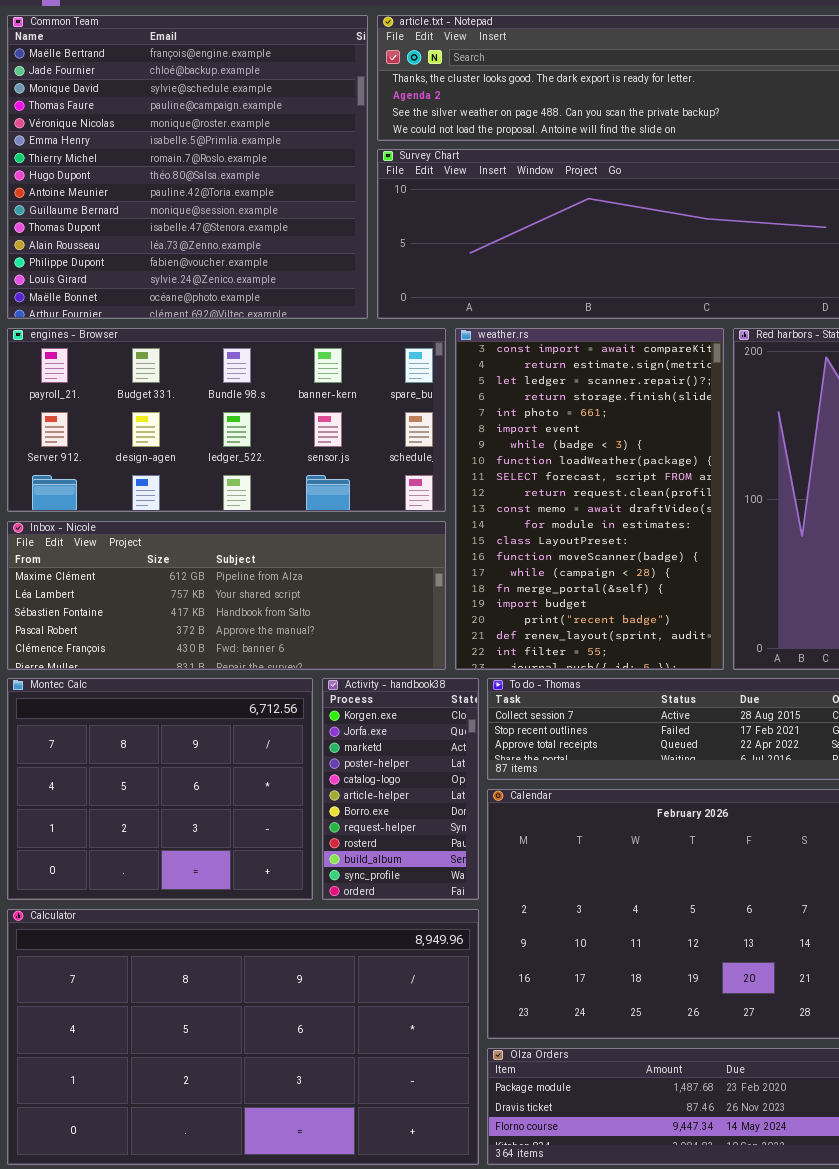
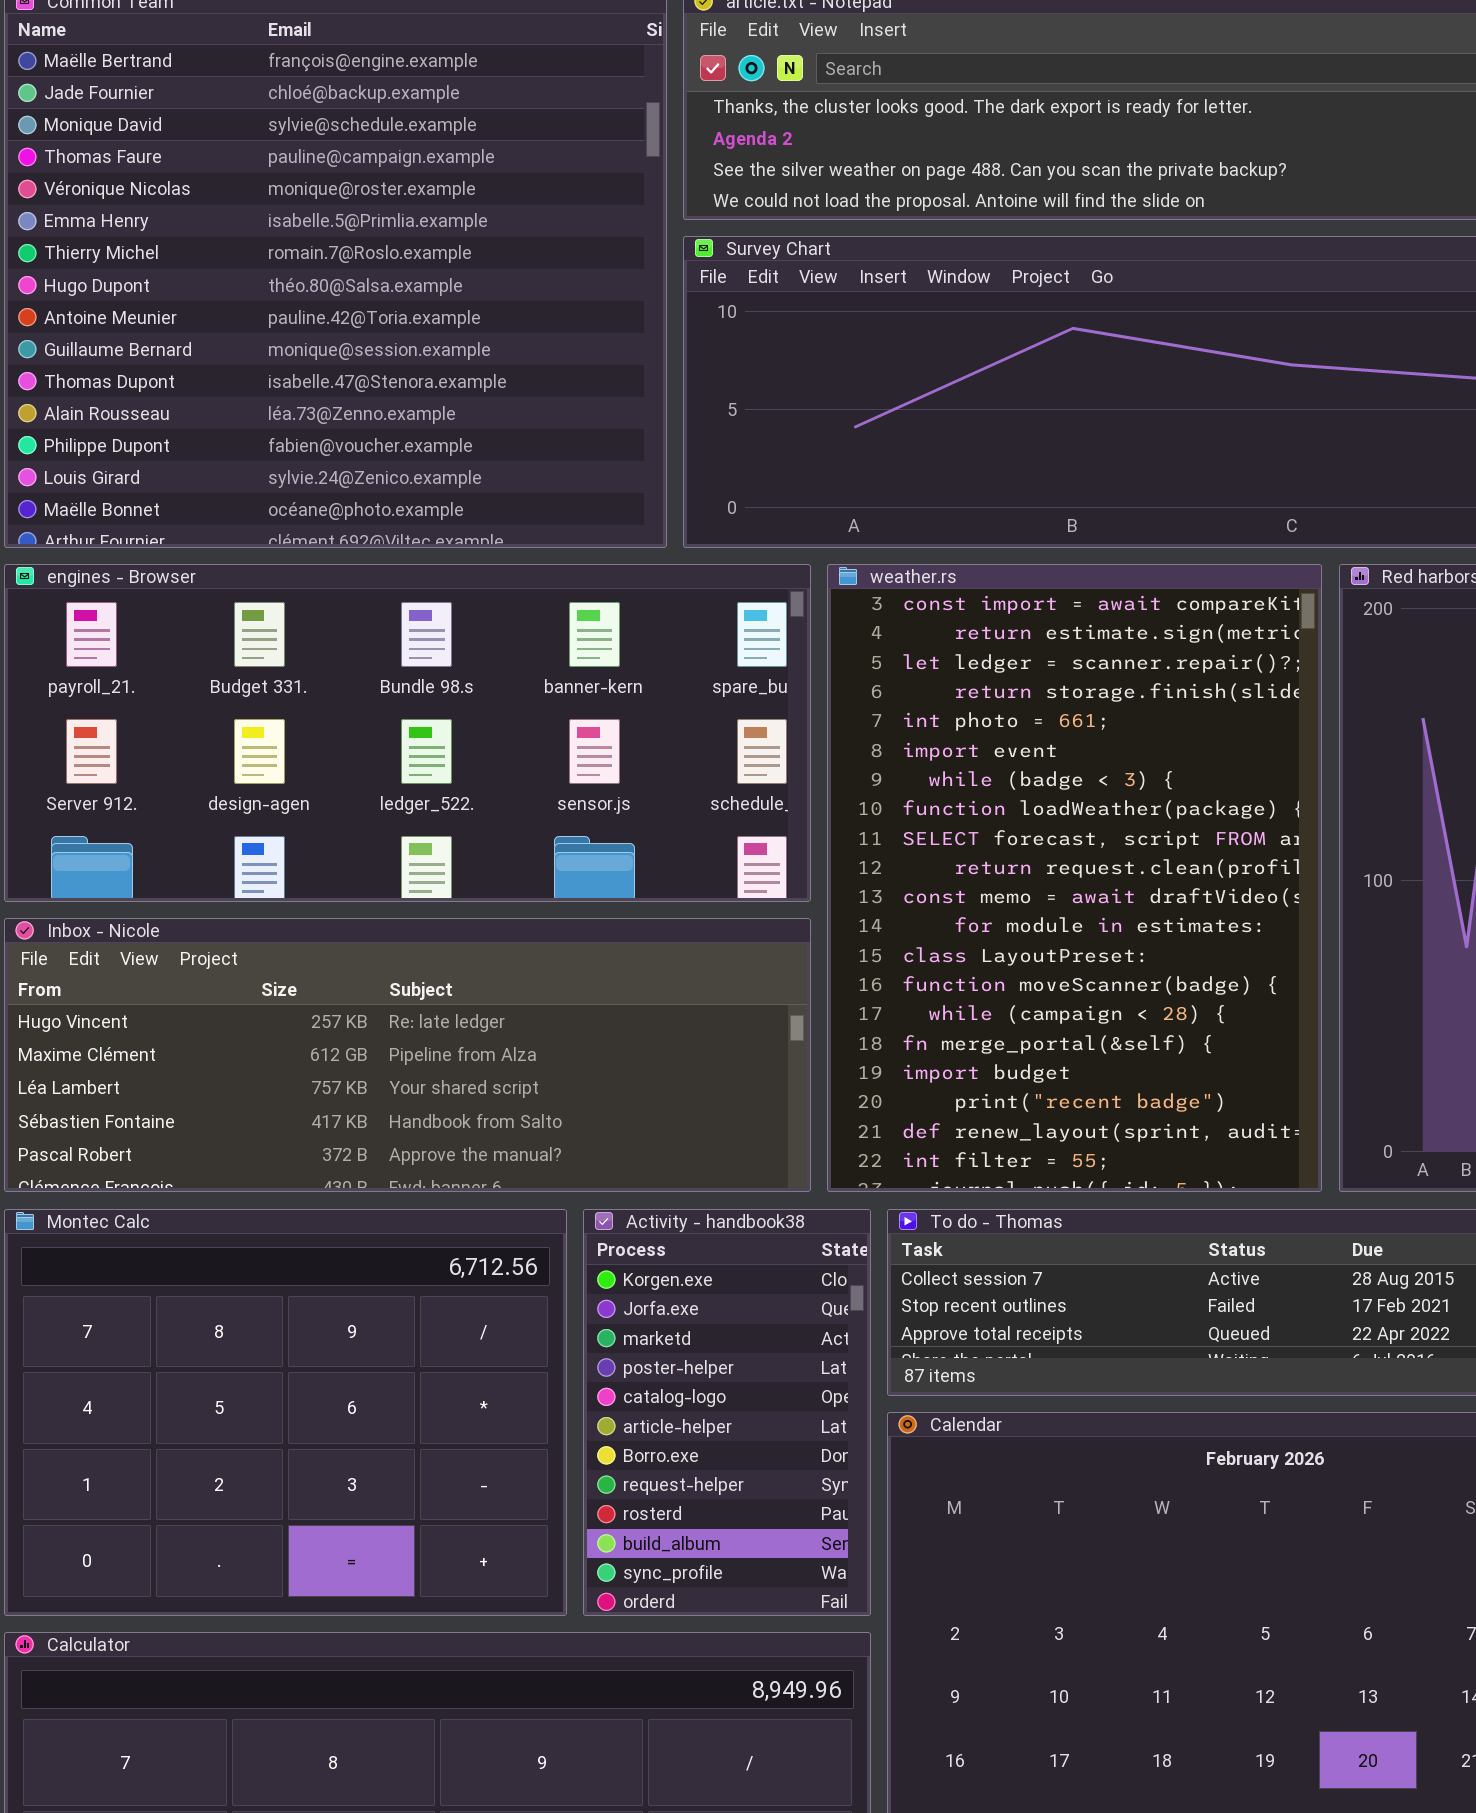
Inbox - Nicole: [7,521,446,670] -> [4,918,811,1192], scrolled up 1 row

